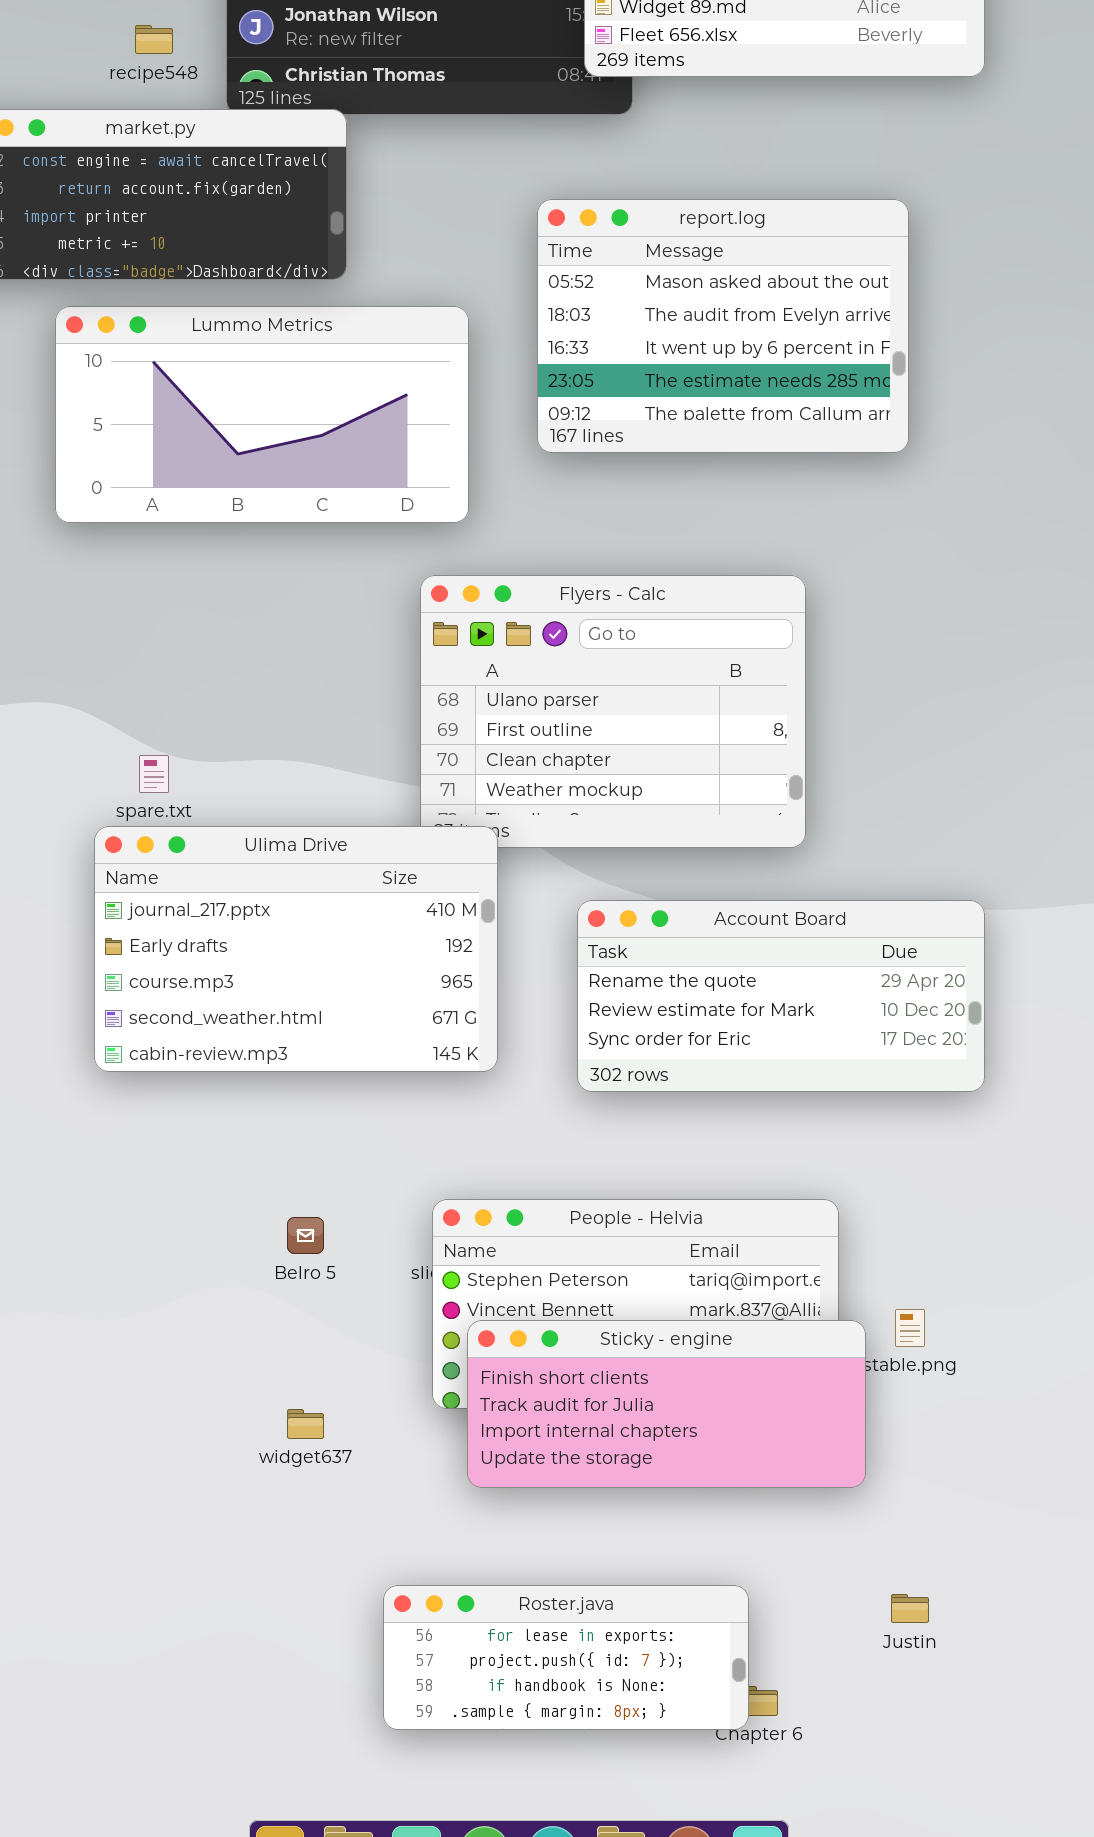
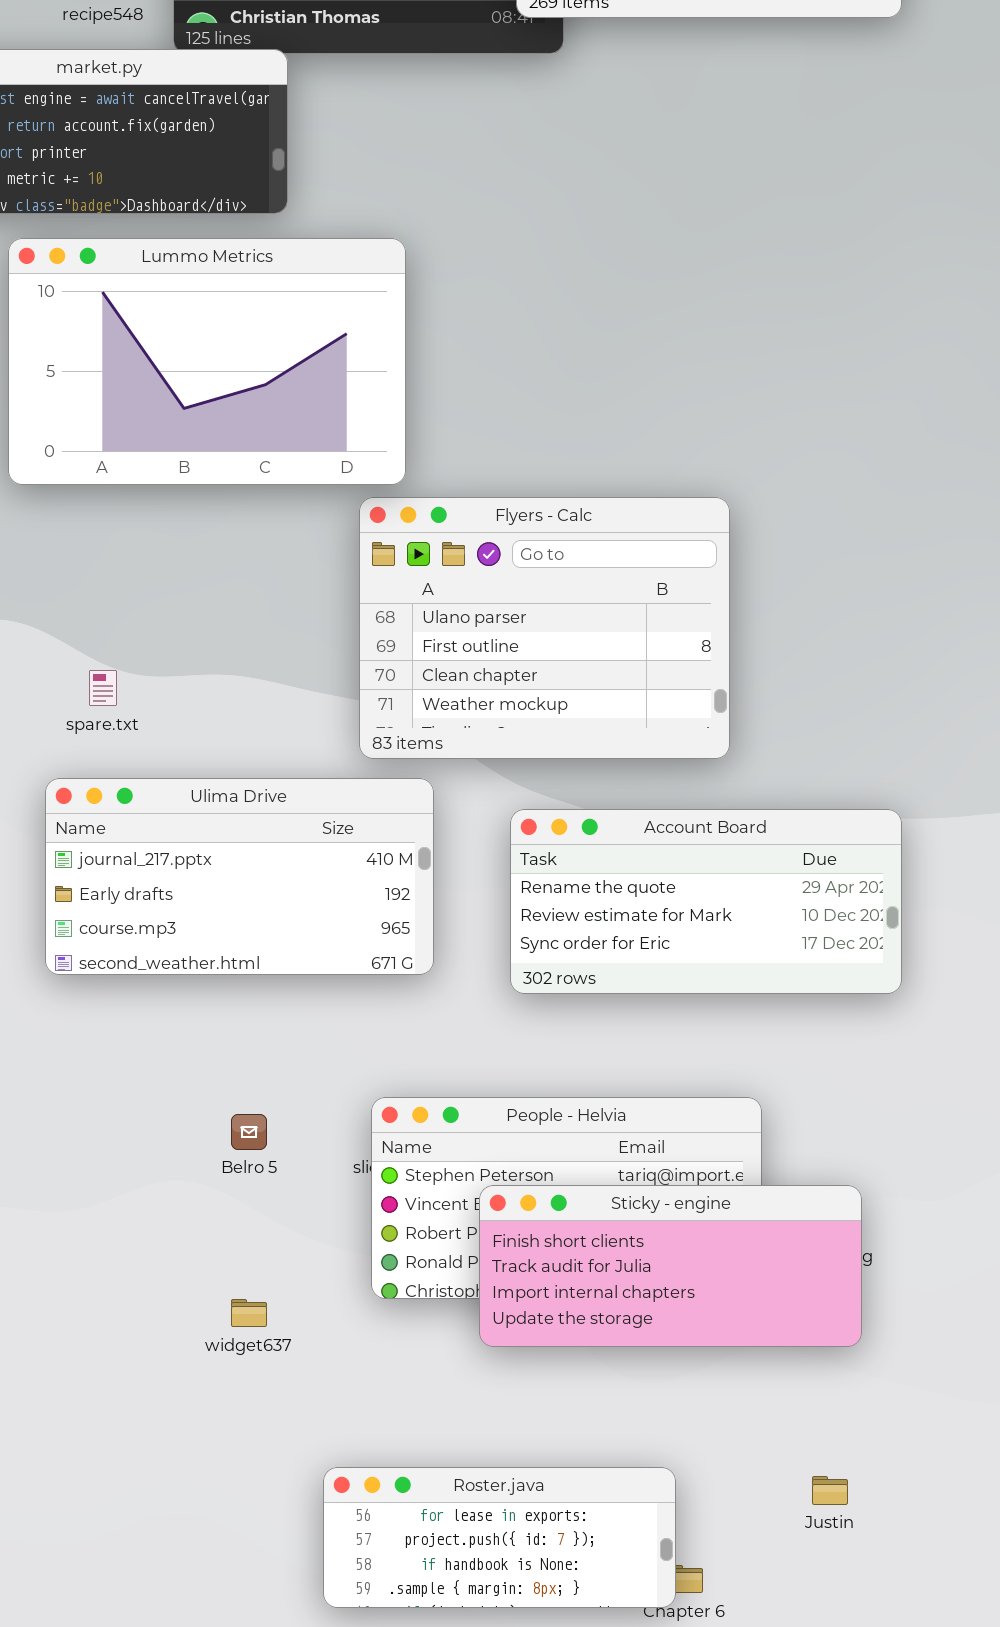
report.log: [537,199,909,453] -> none, closed
Lummo Metrics: [55,306,469,523] -> [8,238,406,485], resized
Ulima Drive: [94,826,498,1072] -> [45,778,434,975], resized
Sticky - engine: [467,1320,866,1488] -> [479,1185,862,1347], moved

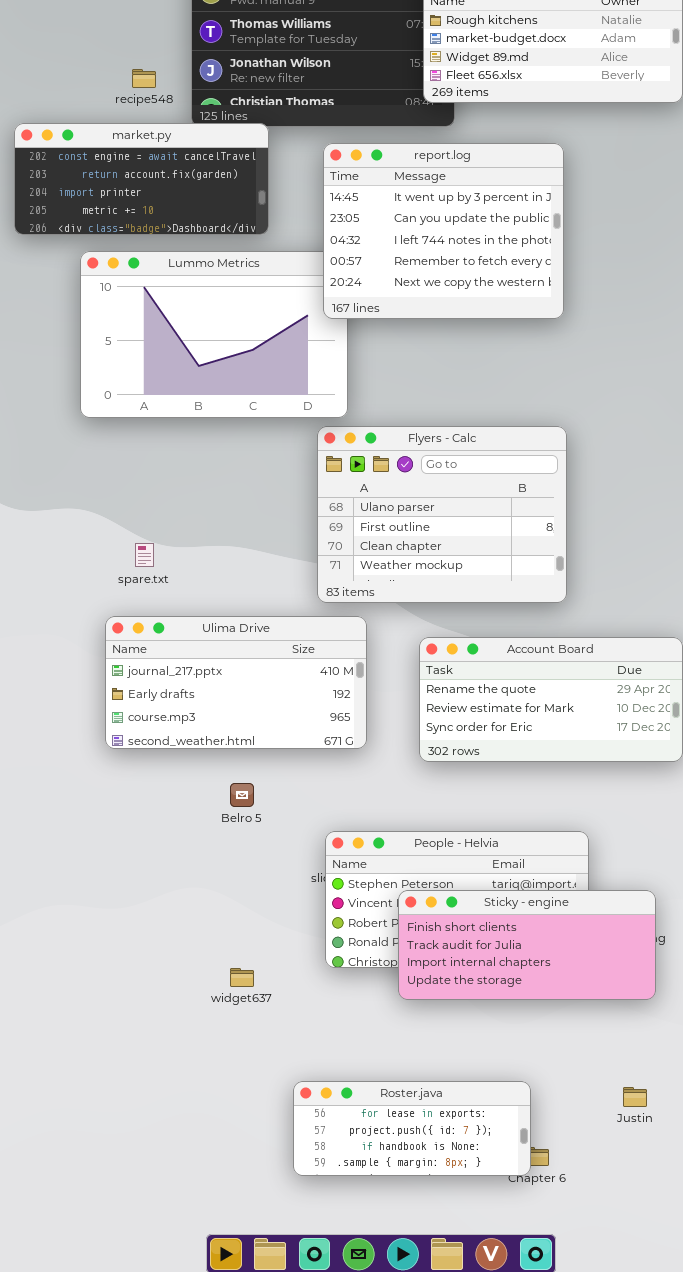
report.log: none -> [323,143,564,319], opened
Belro 5: [231,1114,267,1150] -> [230,783,254,807], moved

